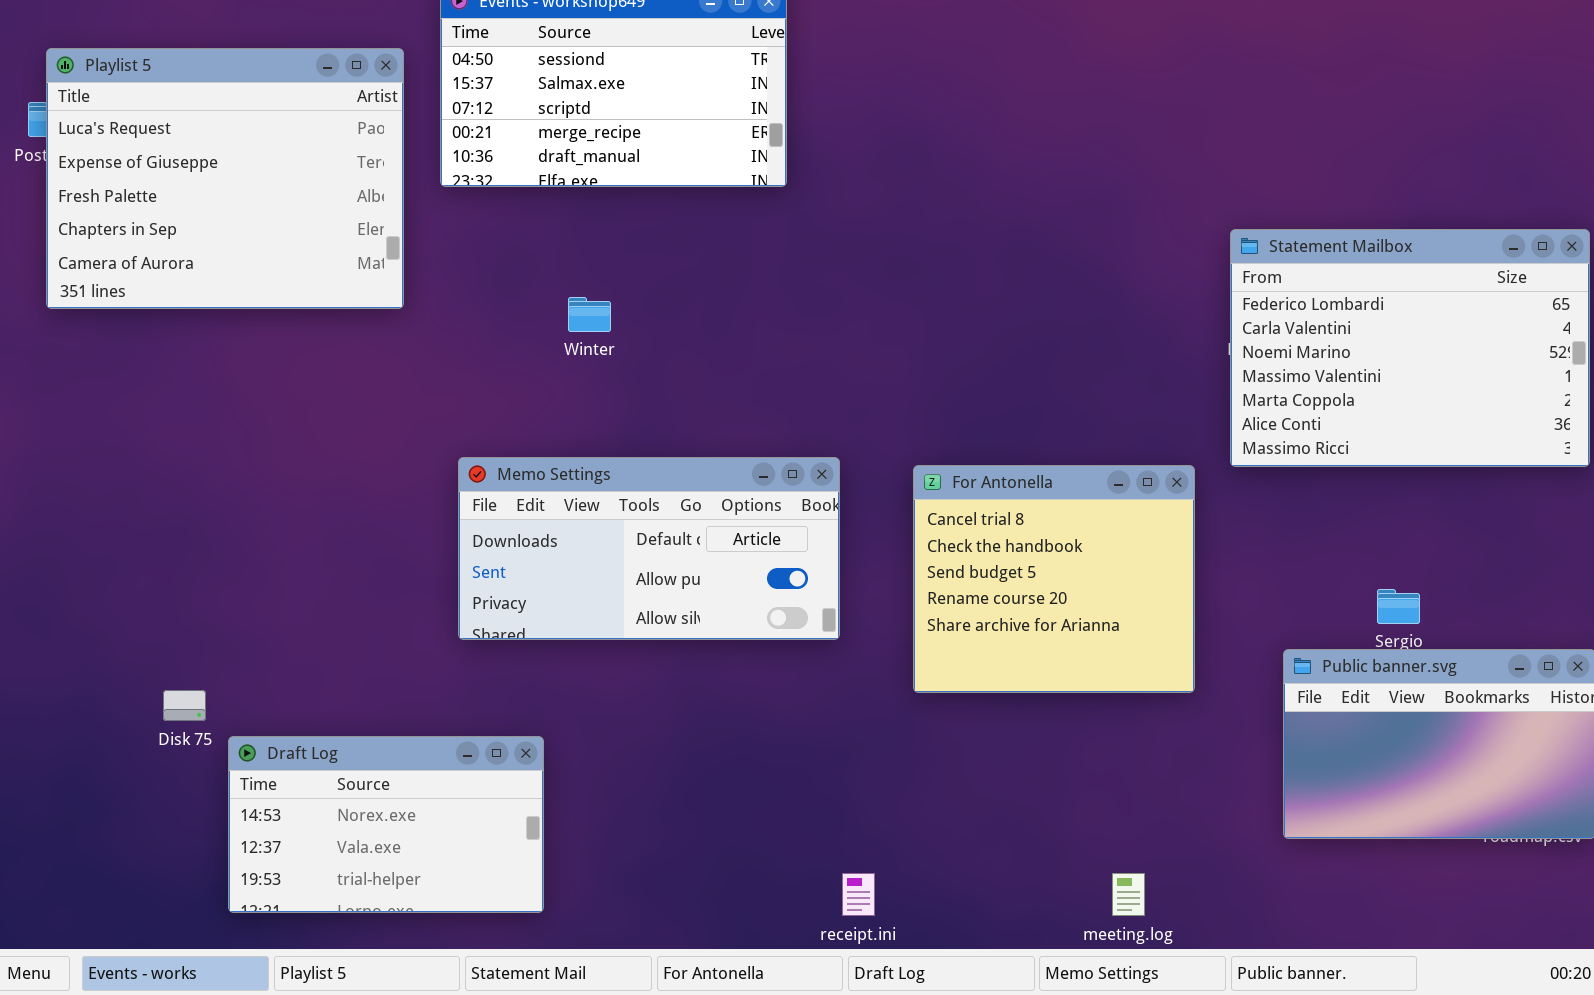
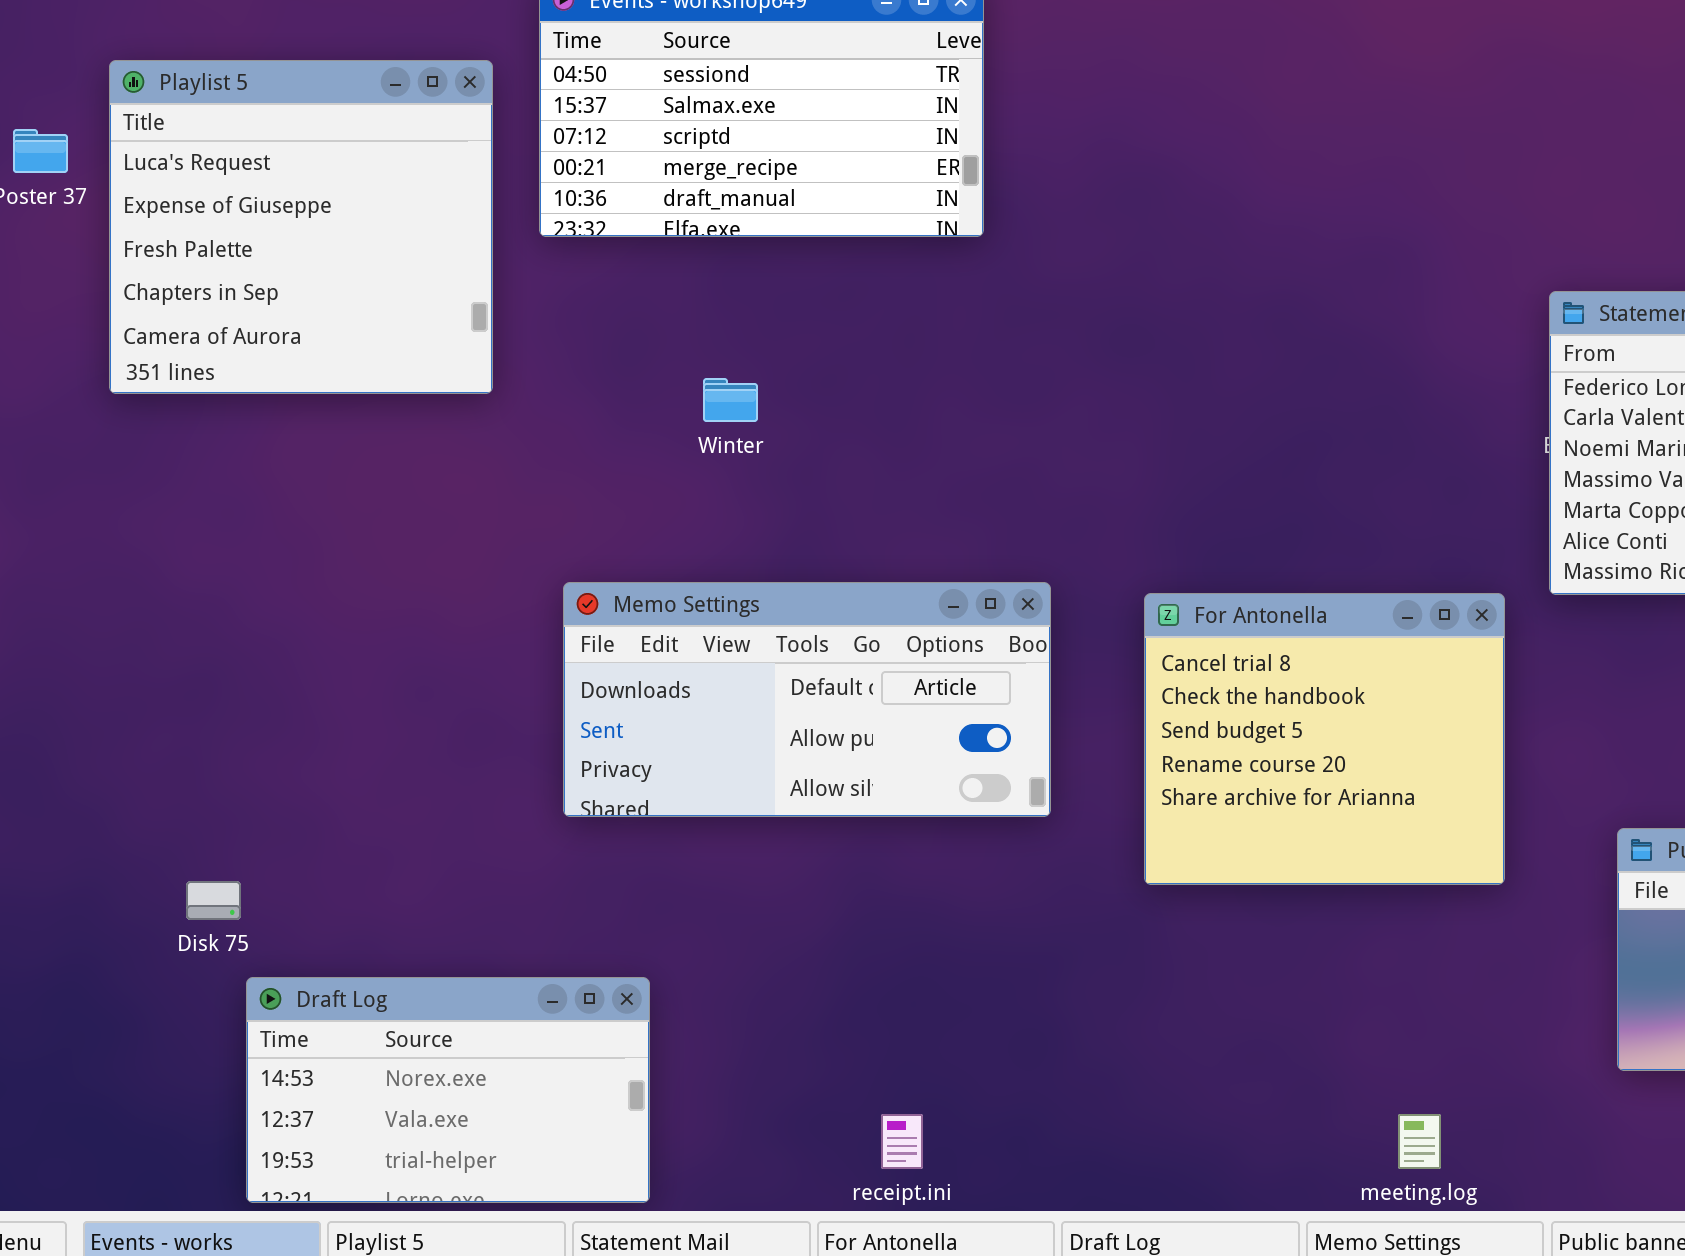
Playlist 5: [46,48,404,309] -> [109,60,493,394], resized
Draft Log: [228,736,544,913] -> [246,977,650,1203], moved
receipt.ini: [842,873,875,916] -> [881,1114,923,1169], moved

